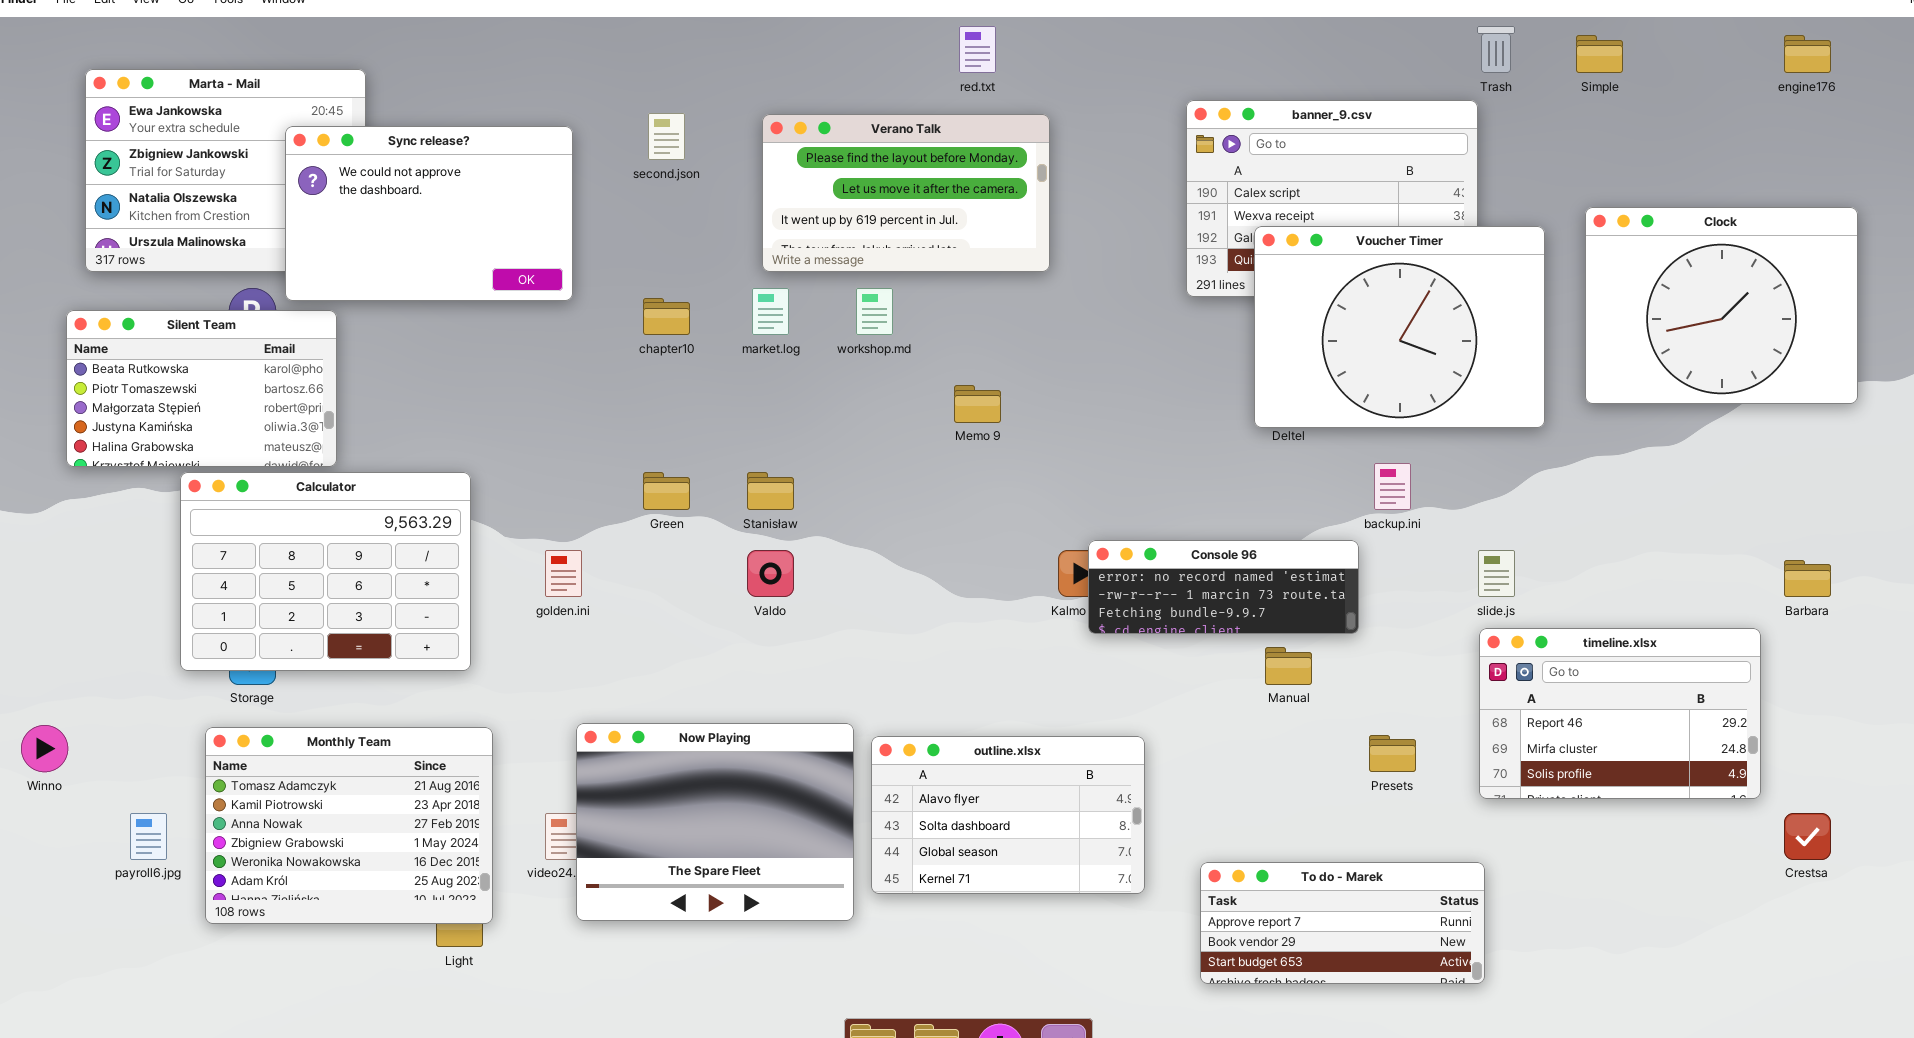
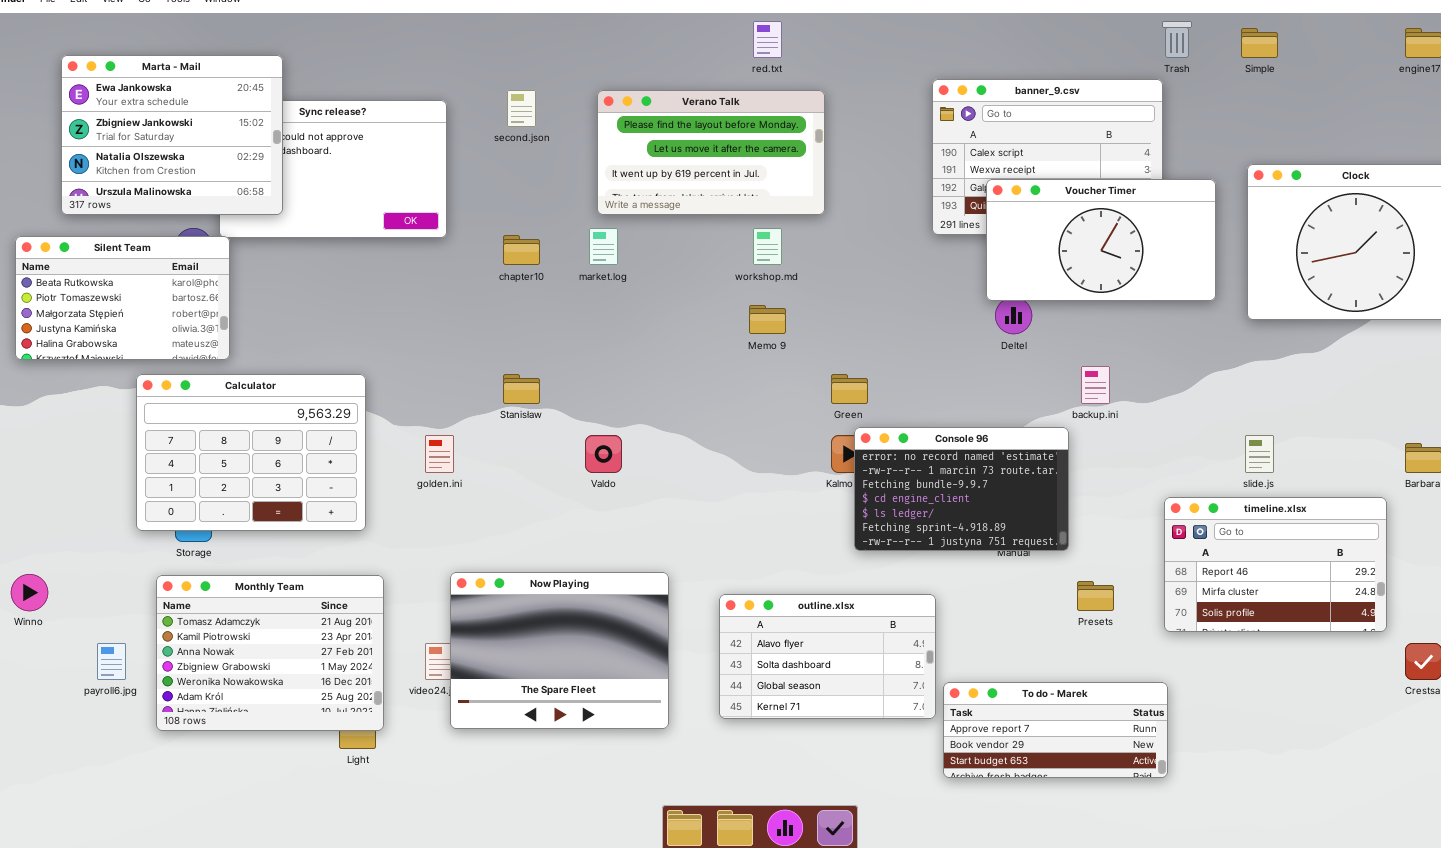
Marta - Mail: [85,69,366,272] -> [61,55,283,215], raised
Voucher Timer: [1254,226,1545,428] -> [986,179,1216,301], resized
workshop.md: [856,288,893,335] -> [753,228,782,265], moved
Silent Team: [66,310,337,467] -> [15,236,230,360], moved
Green: [643,472,690,510] -> [831,374,868,404], moved
Stanisław: [747,472,794,510] -> [503,374,540,404], moved
Console 96: [1088,540,1359,634] -> [854,427,1069,551], resized
slide.js: [1478,550,1515,597] -> [1245,435,1274,473], moved
outline.xlsx: [871,736,1145,894] -> [719,594,936,719], moved

